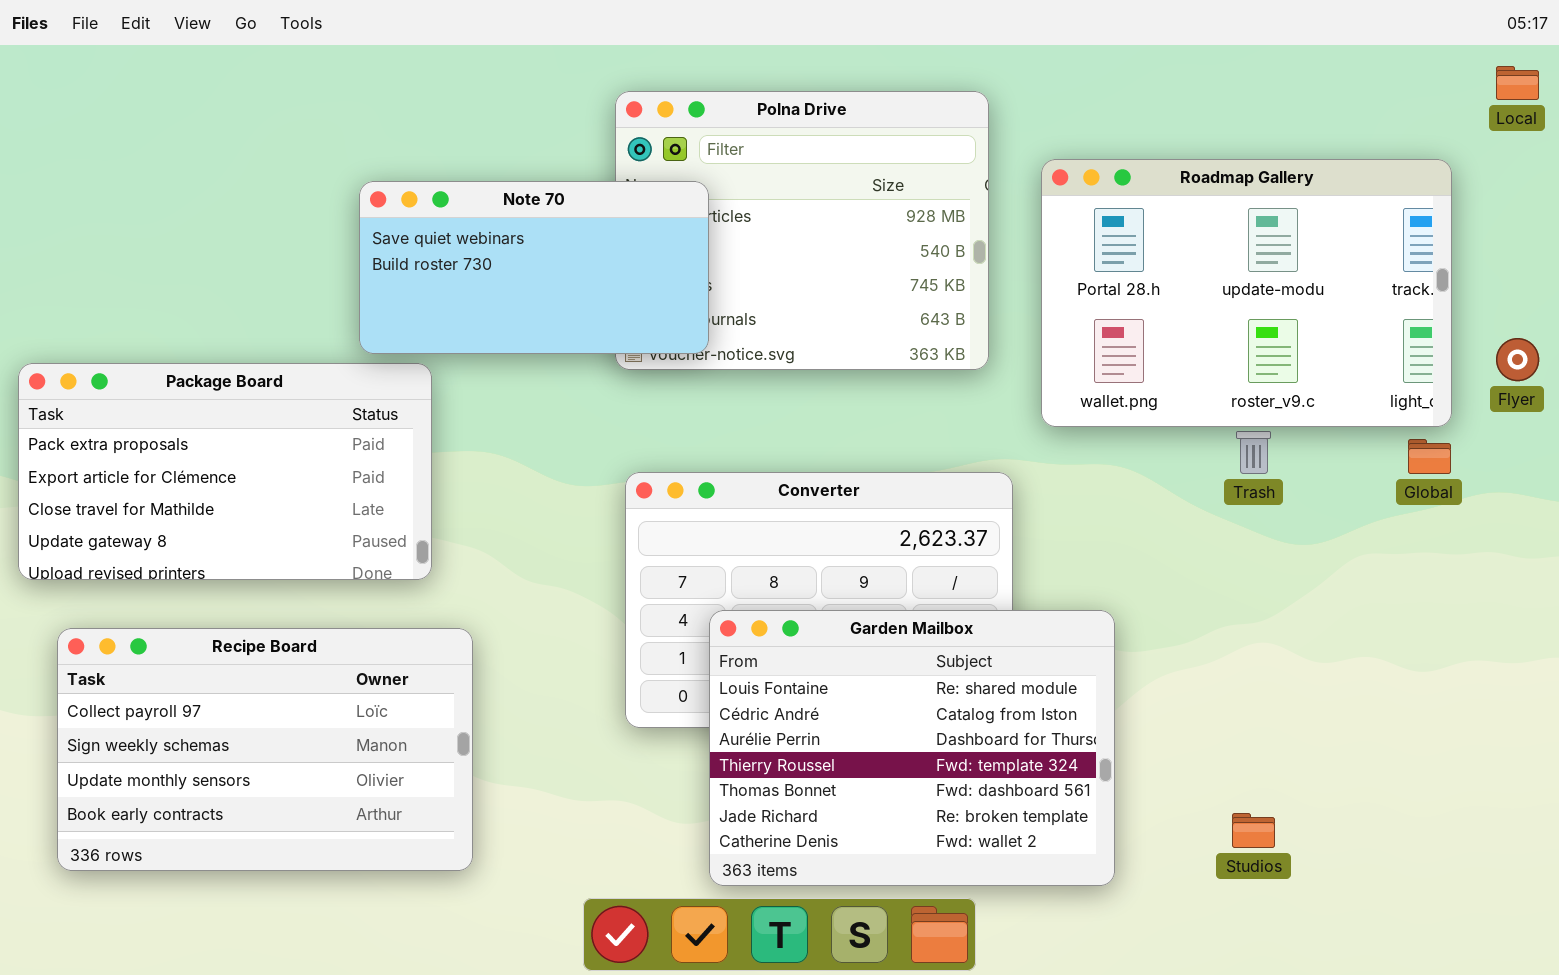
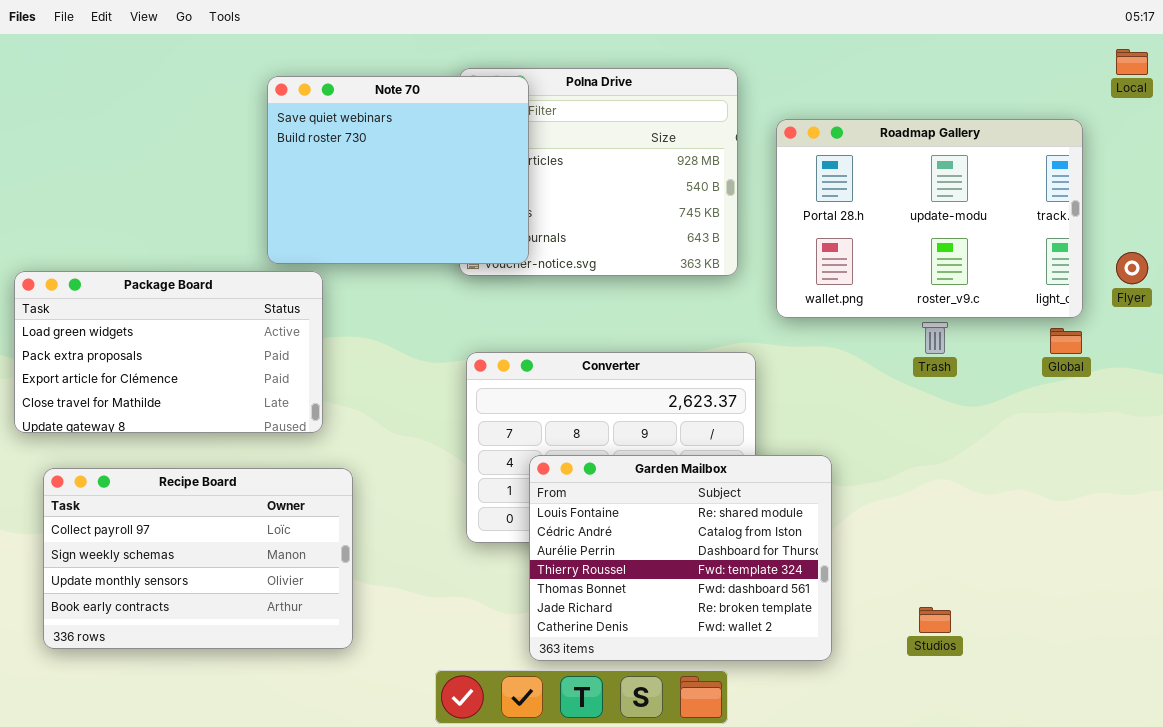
Note 70: [359,181,709,354] -> [267,76,529,264], resized
Package Board: [18,363,432,580] -> [14,271,323,433], scrolled up 1 row

